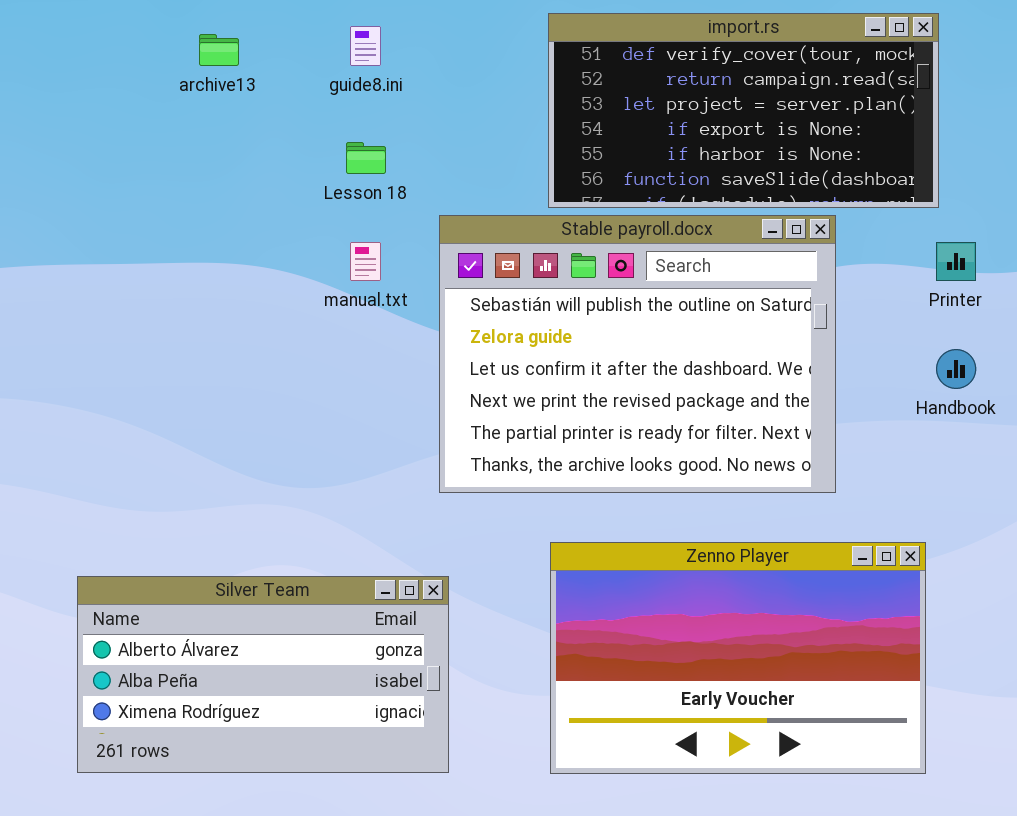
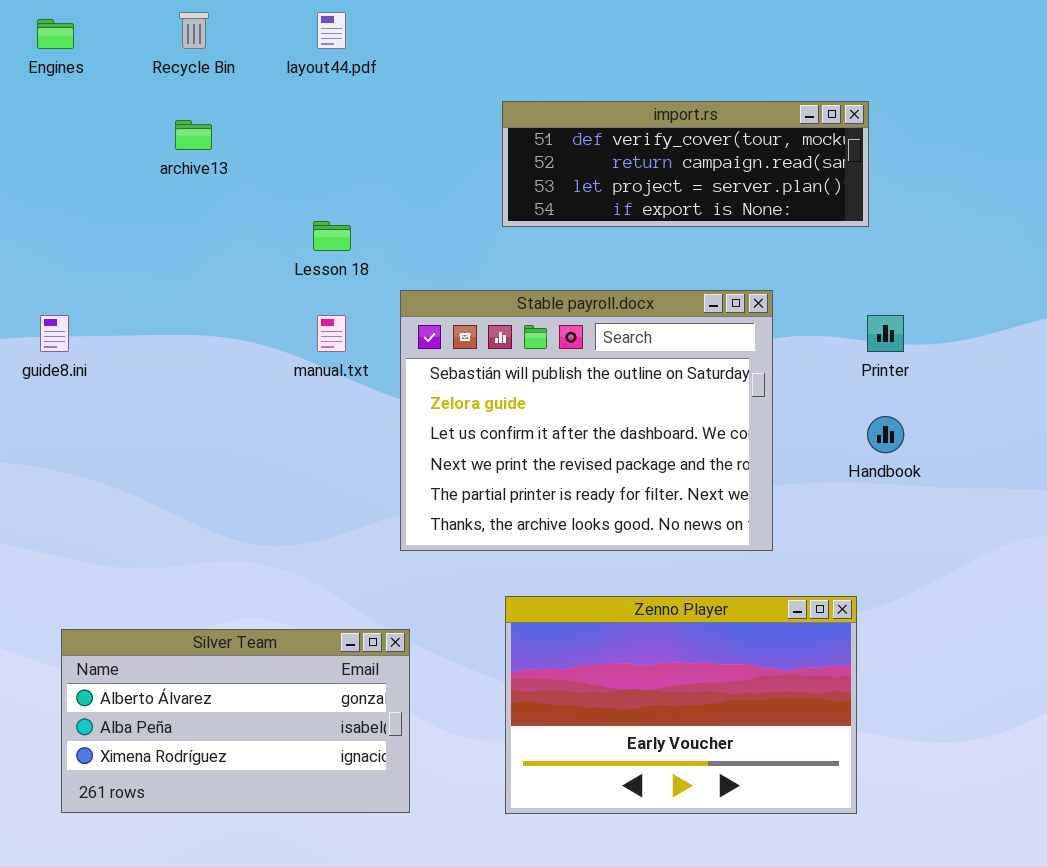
import.rs: [548,13,939,208] -> [502,101,869,227], resized
guide8.ini: [350,26,381,66] -> [40,315,69,352], moved

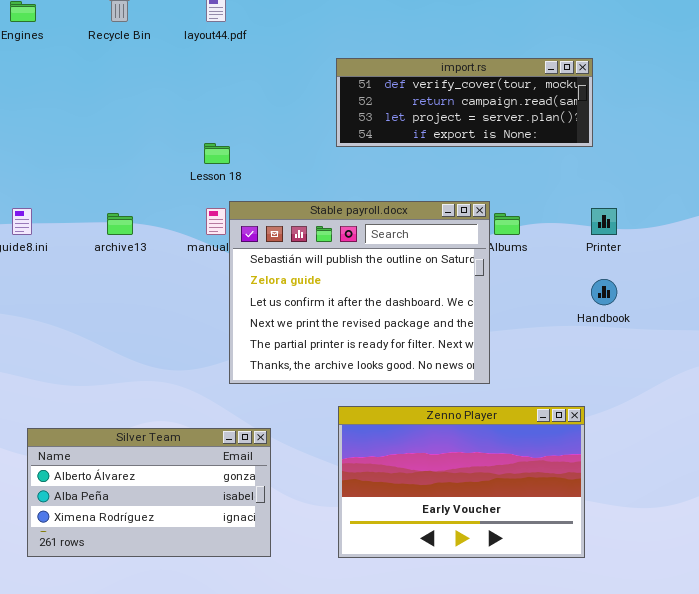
archive13: [175,120,212,150] -> [107,213,133,235], moved
Stable payroll.docx: [400,290,773,551] -> [229,201,490,384], moved

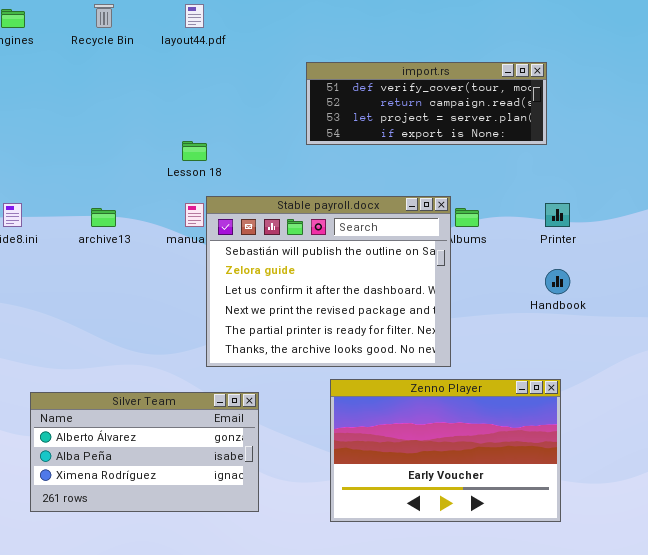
Zenno Player: [338,406,585,558] -> [330,379,561,522], moved
Silver Team: [27,428,271,557] -> [30,392,259,512], moved

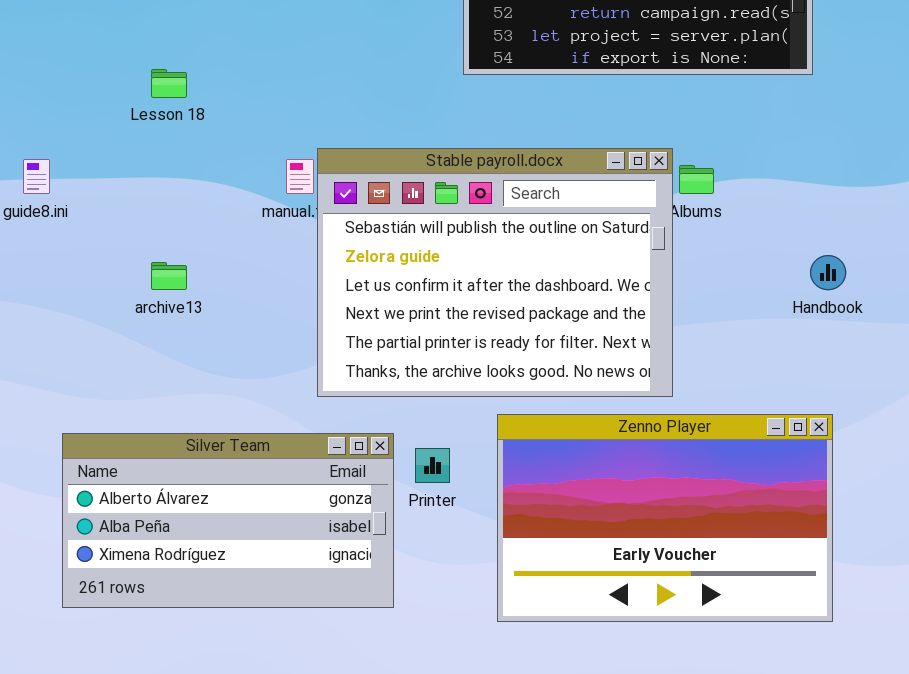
Lesson 18: [182,141,207,161] -> [151,69,187,98], moved
Printer: [545,203,570,227] -> [415,448,450,483], moved
archive13: [91,208,116,227] -> [151,262,187,290], moved

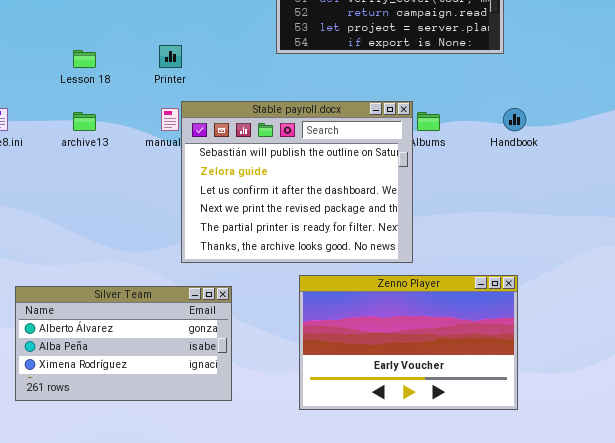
Handbook: [810,255,846,290] -> [503,108,526,131], moved
archive13: [151,262,187,290] -> [73,112,96,131], moved
Printer: [415,448,450,483] -> [159,45,182,68], moved

